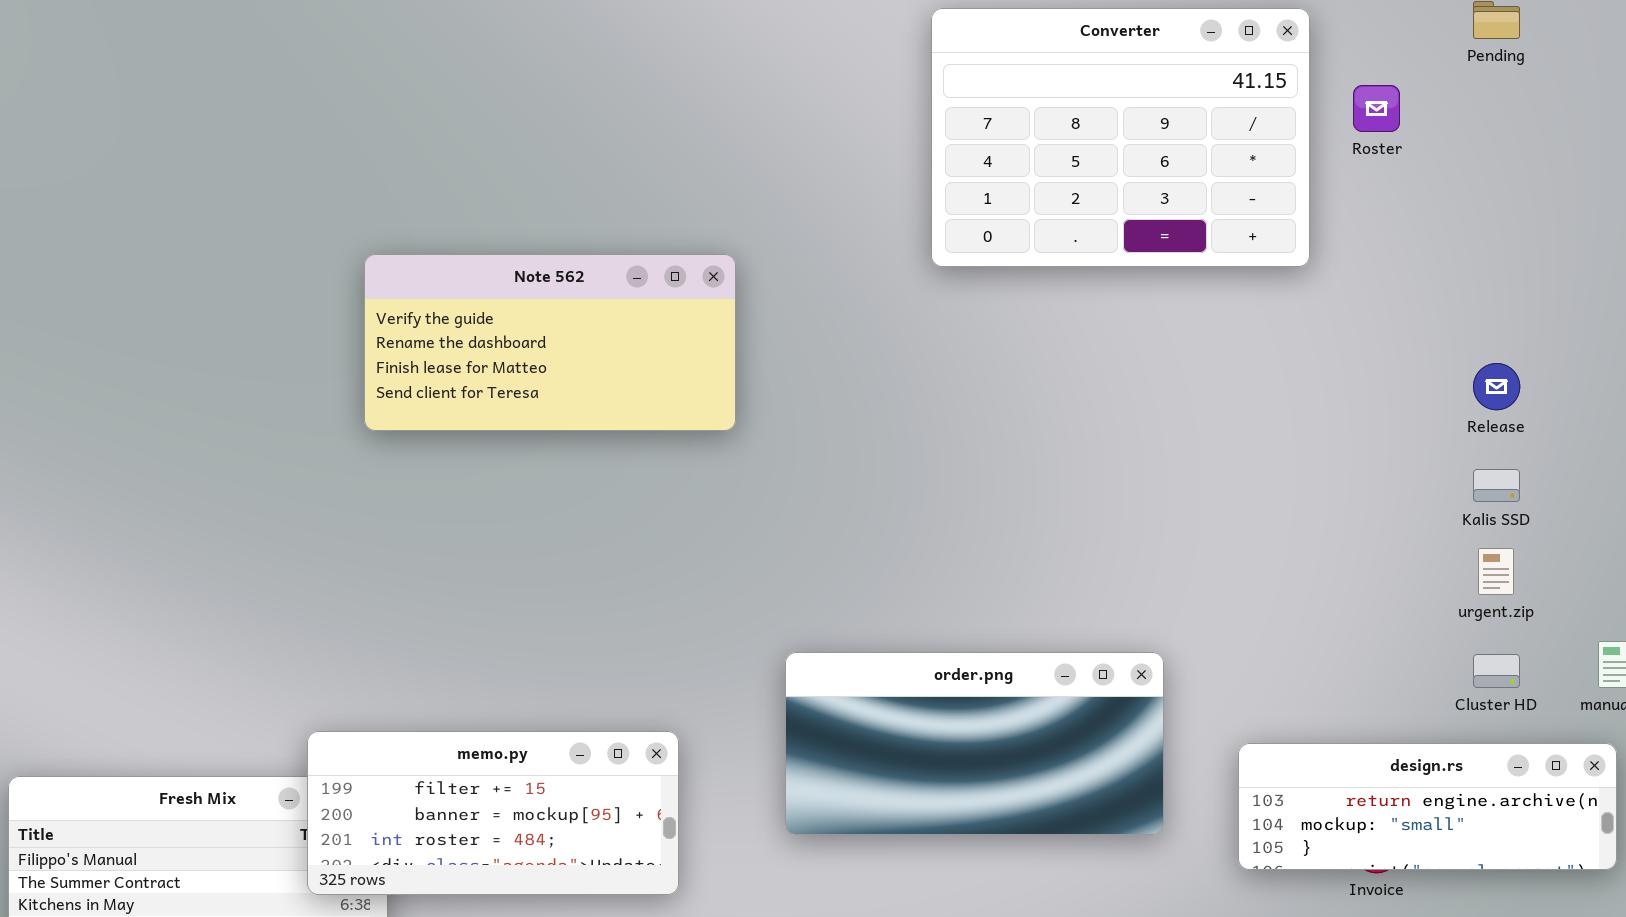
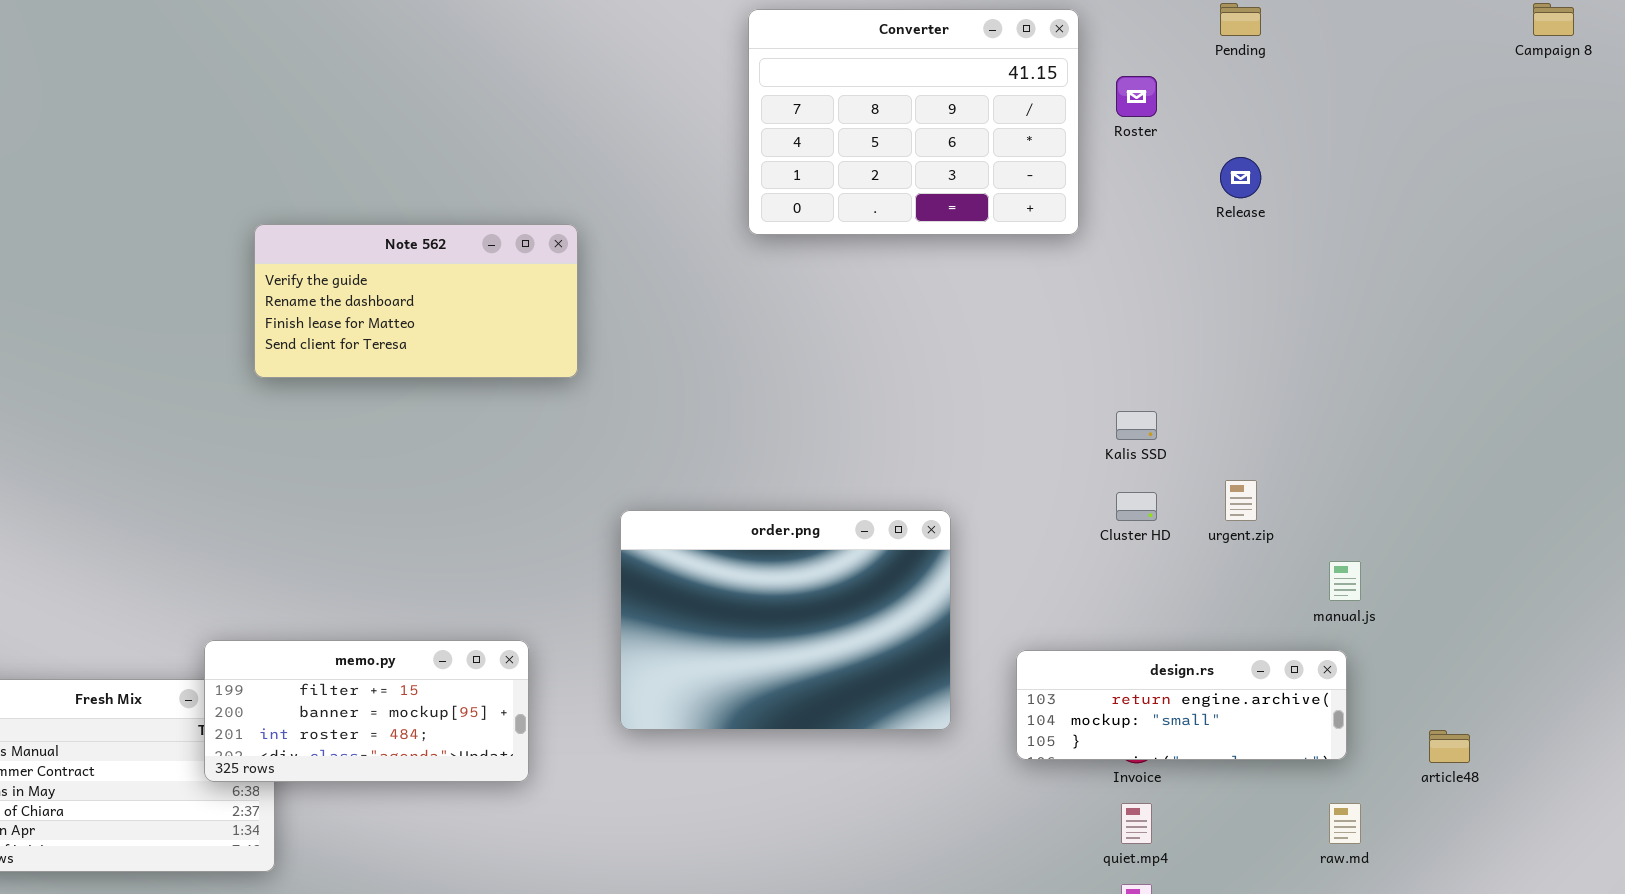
Release: [1473,363,1520,410] -> [1220,157,1261,198], moved
Kalis SSD: [1473,469,1520,502] -> [1116,411,1157,440], moved
order.png: [785,652,1164,835] -> [620,510,951,730], resized
Cluster HD: [1473,654,1520,688] -> [1116,492,1157,521], moved

